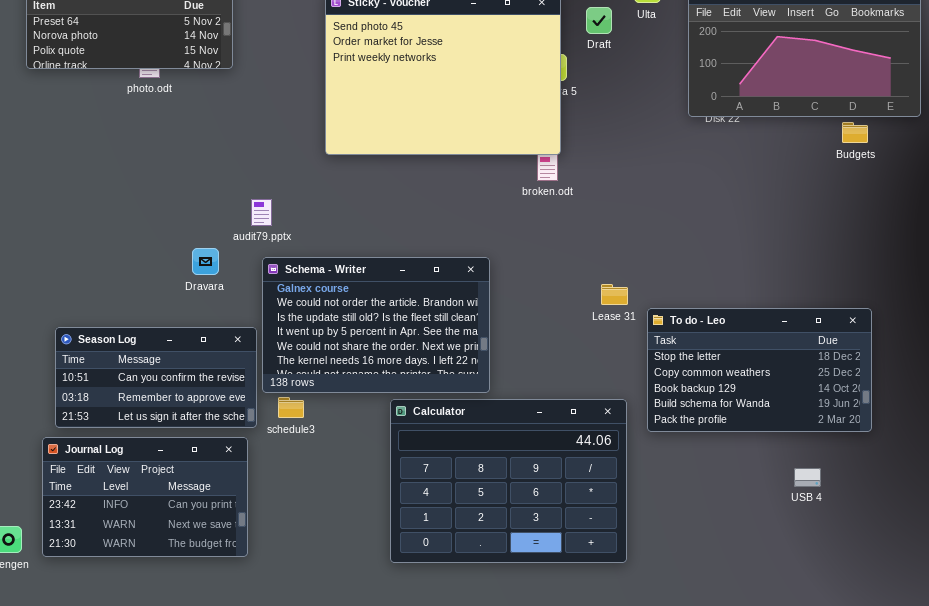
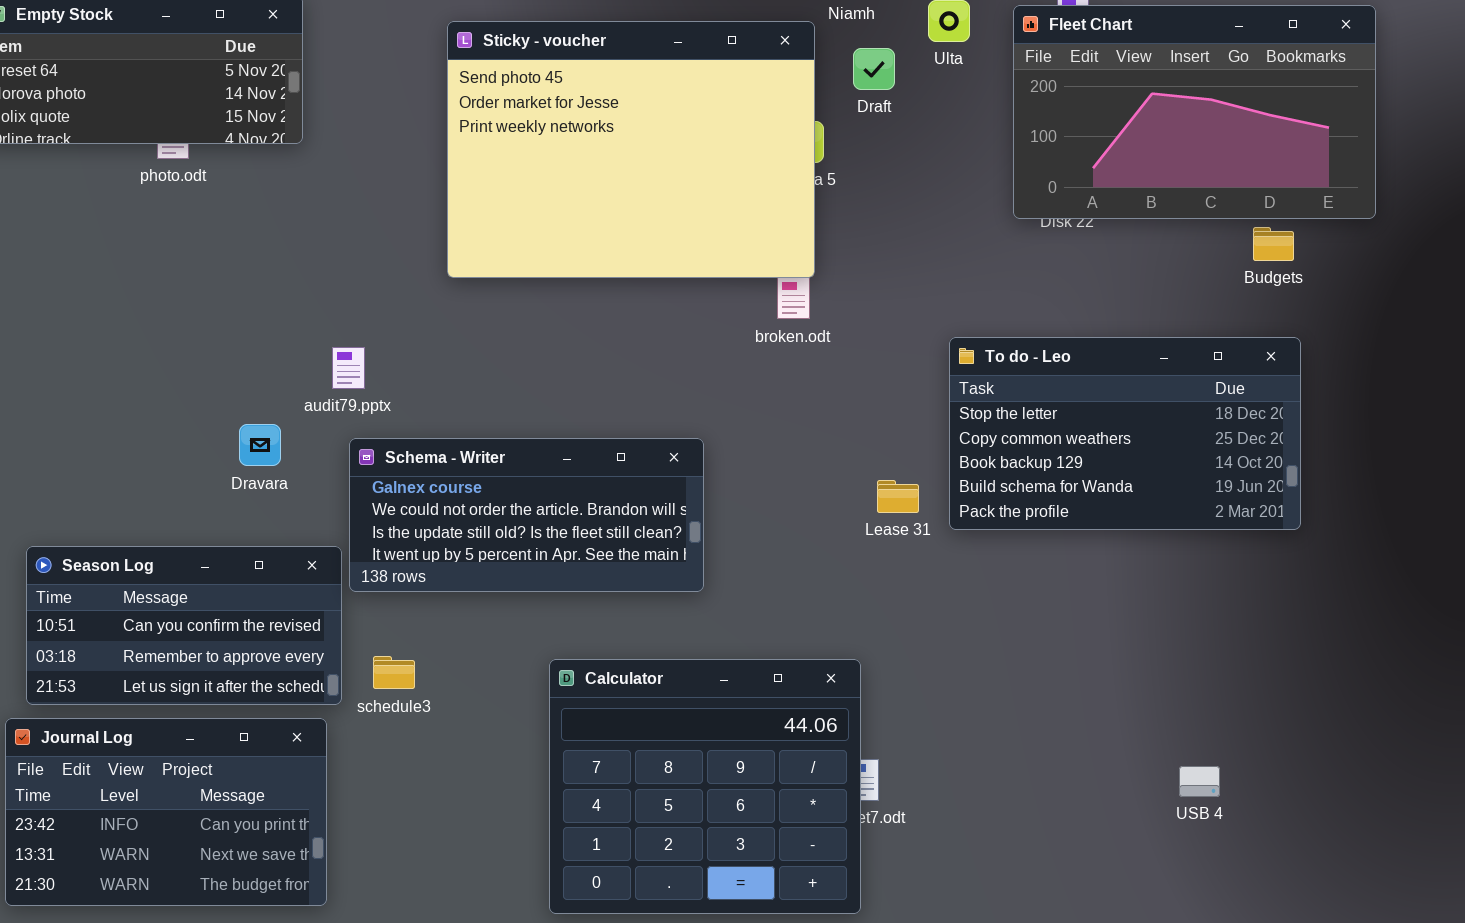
Schema - Writer: [262,257,490,393] -> [349,438,704,592], resized
To do - Leo: [647,308,872,432] -> [949,337,1301,530], moved
Calculator: [390,399,627,563] -> [549,659,861,914], resized

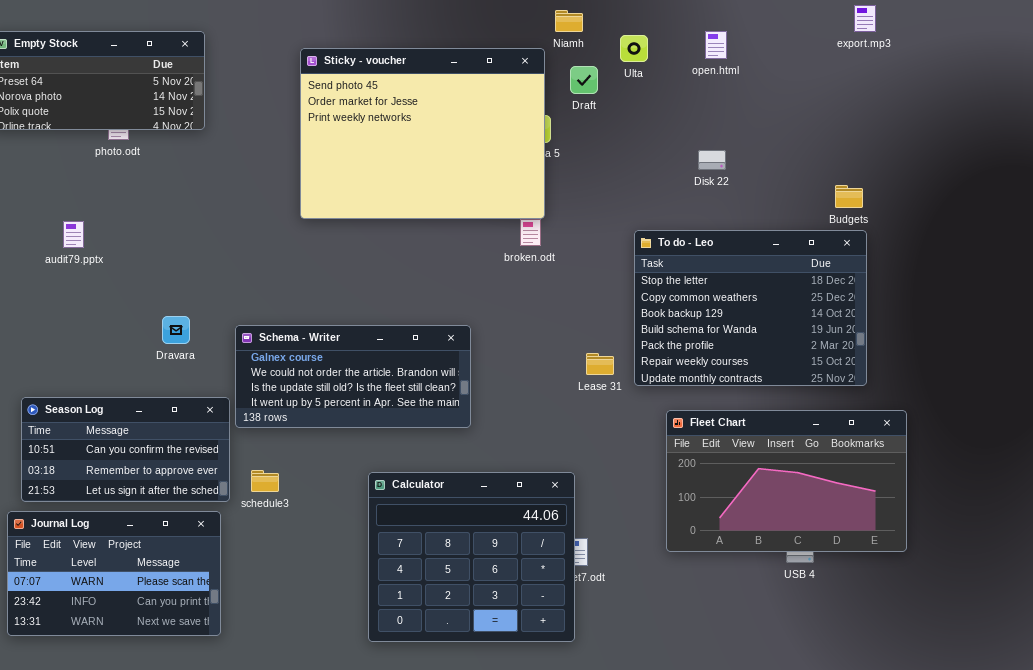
Fleet Chart: [1013,5,1376,219] -> [666,410,907,552], moved
To do - Leo: [949,337,1301,530] -> [634,230,867,386], resized
audit79.pptx: [332,347,365,389] -> [63,221,84,248], moved
Journal Log: [5,718,327,906] -> [7,511,221,636], scrolled up 1 row

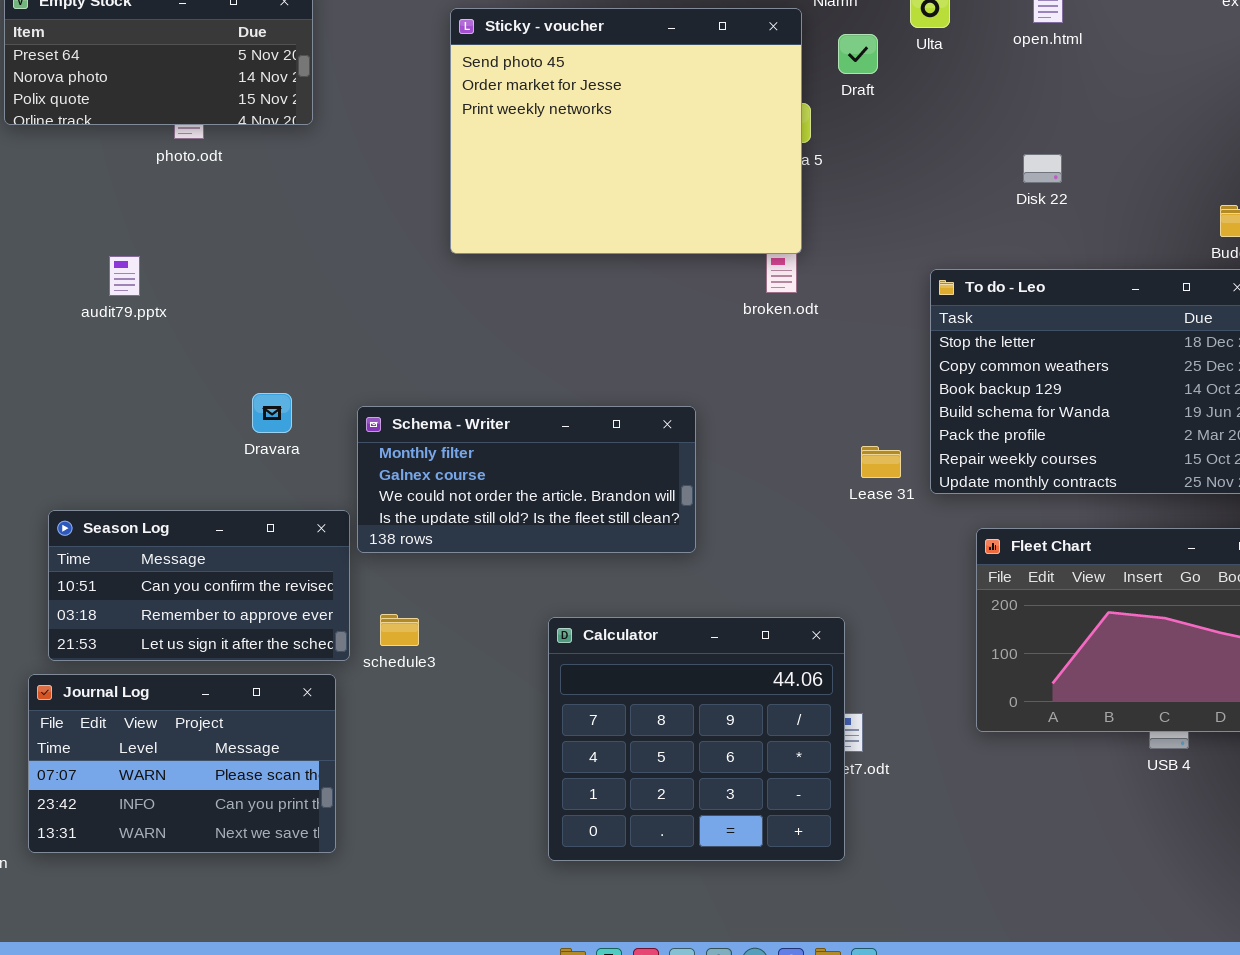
Schema - Writer: [235,325,471,428] -> [357,406,696,553], scrolled up 1 row

